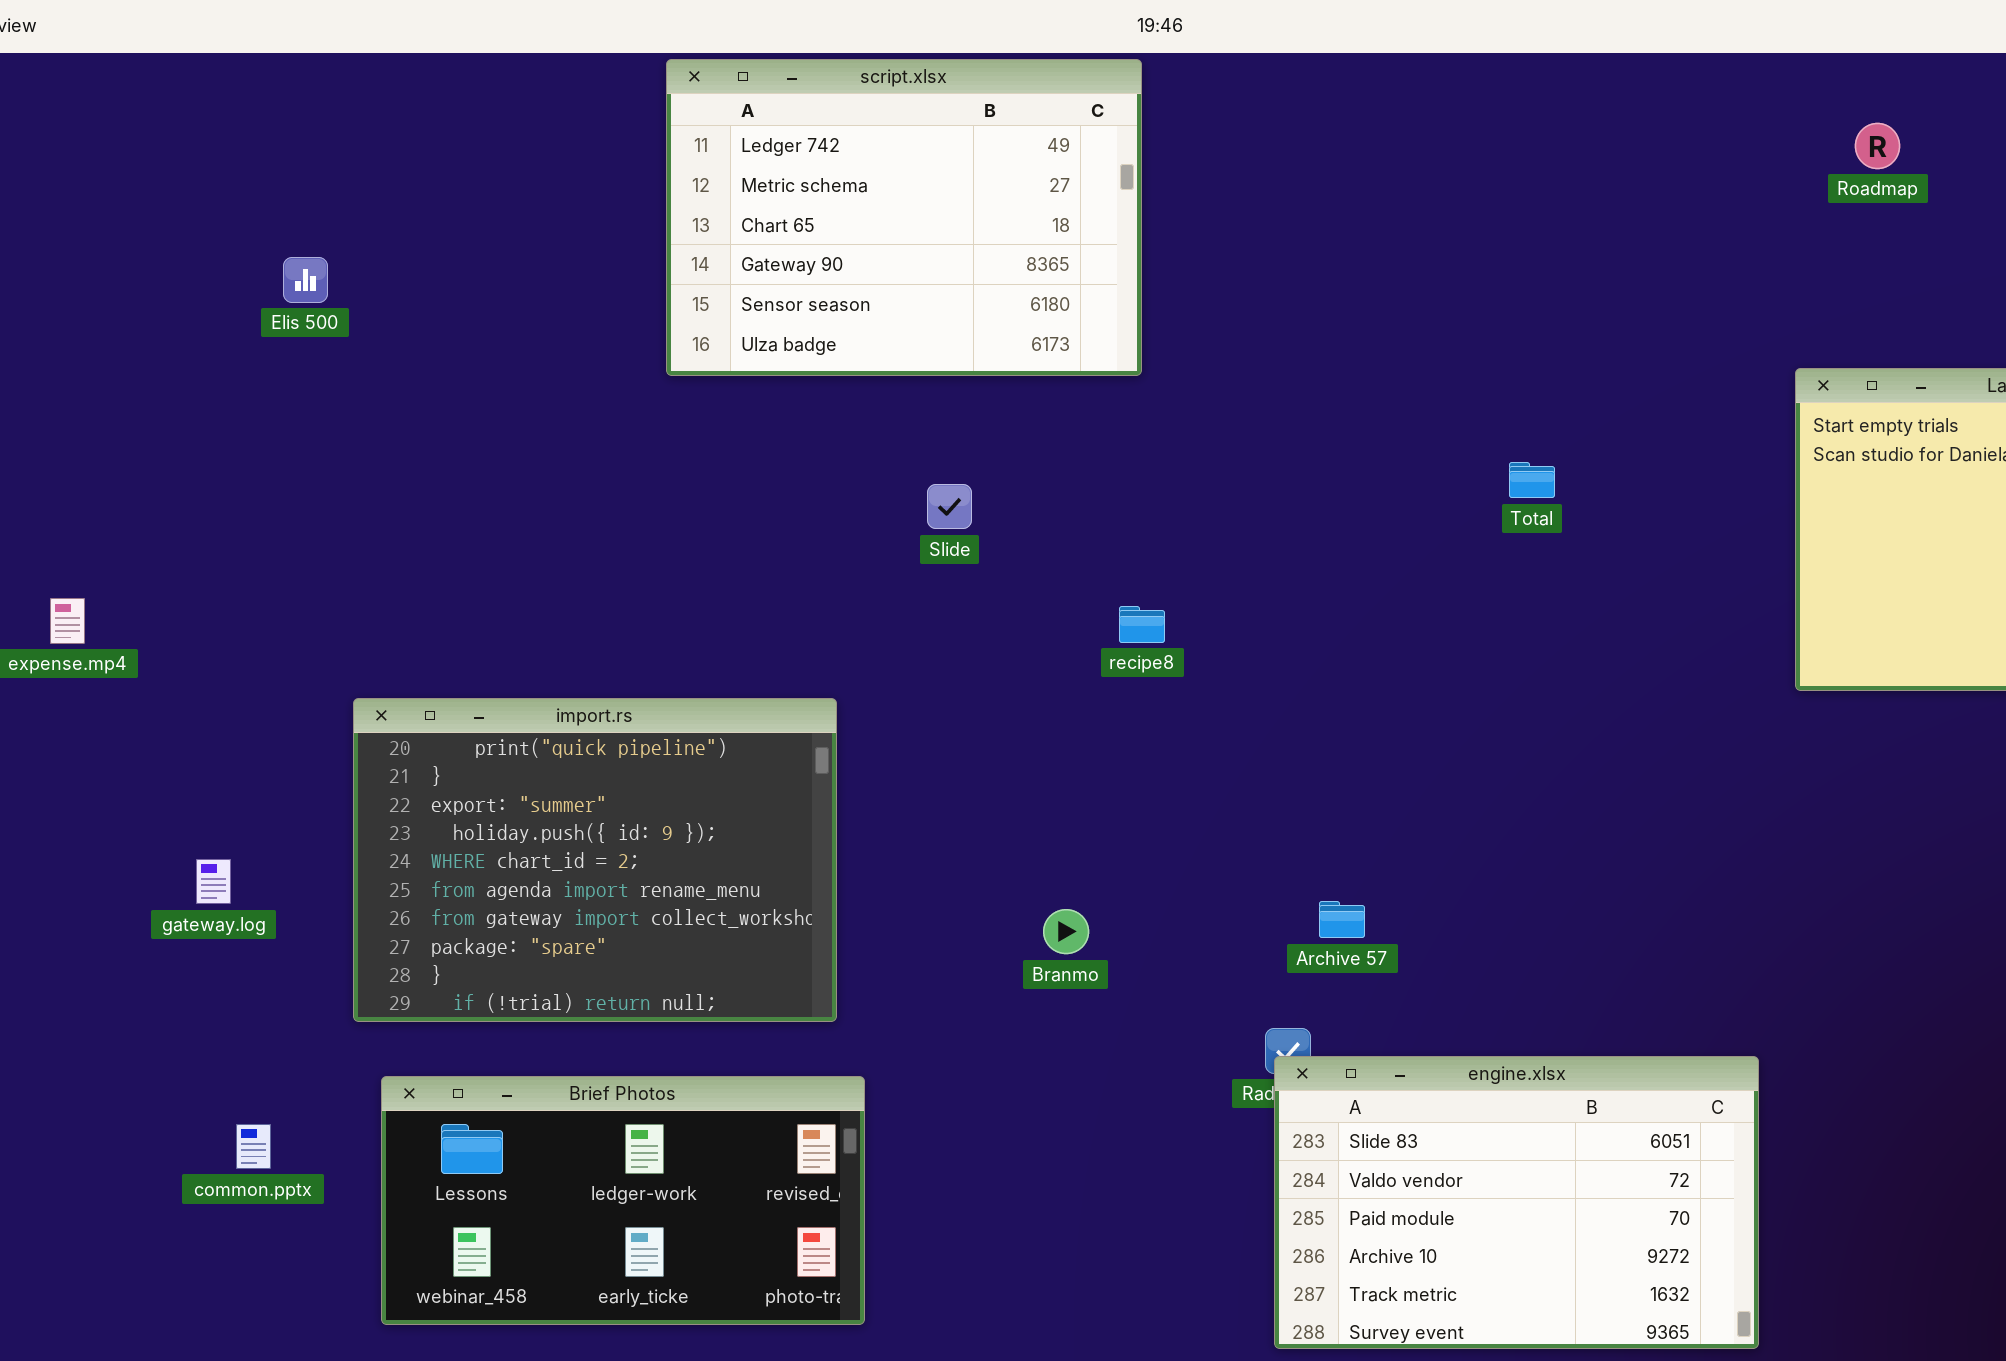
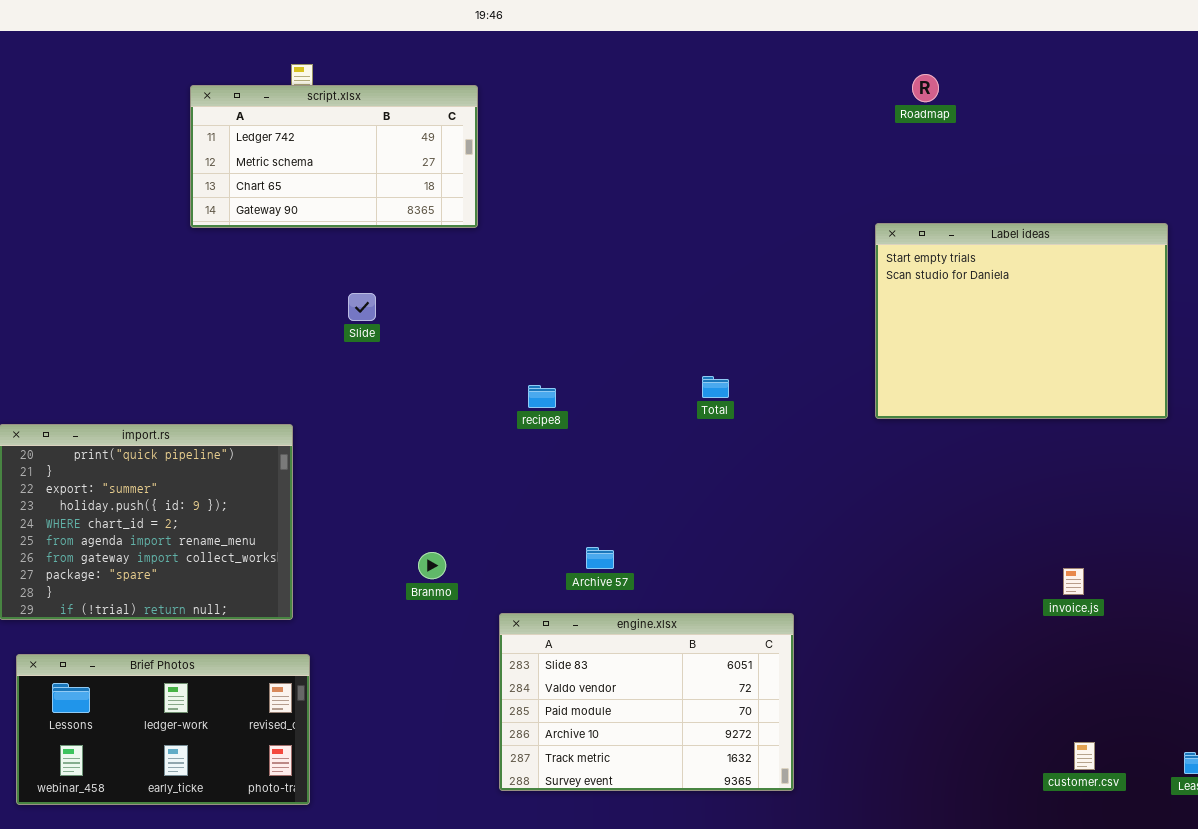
script.xlsx: [666,59,1142,376] -> [190,85,478,228], resized
Total: [1509,462,1555,498] -> [702,376,729,398], moved
recipe8: [1119,606,1165,643] -> [528,385,556,408], moved
engine.xlsx: [1274,1056,1759,1349] -> [499,613,794,791], moved

